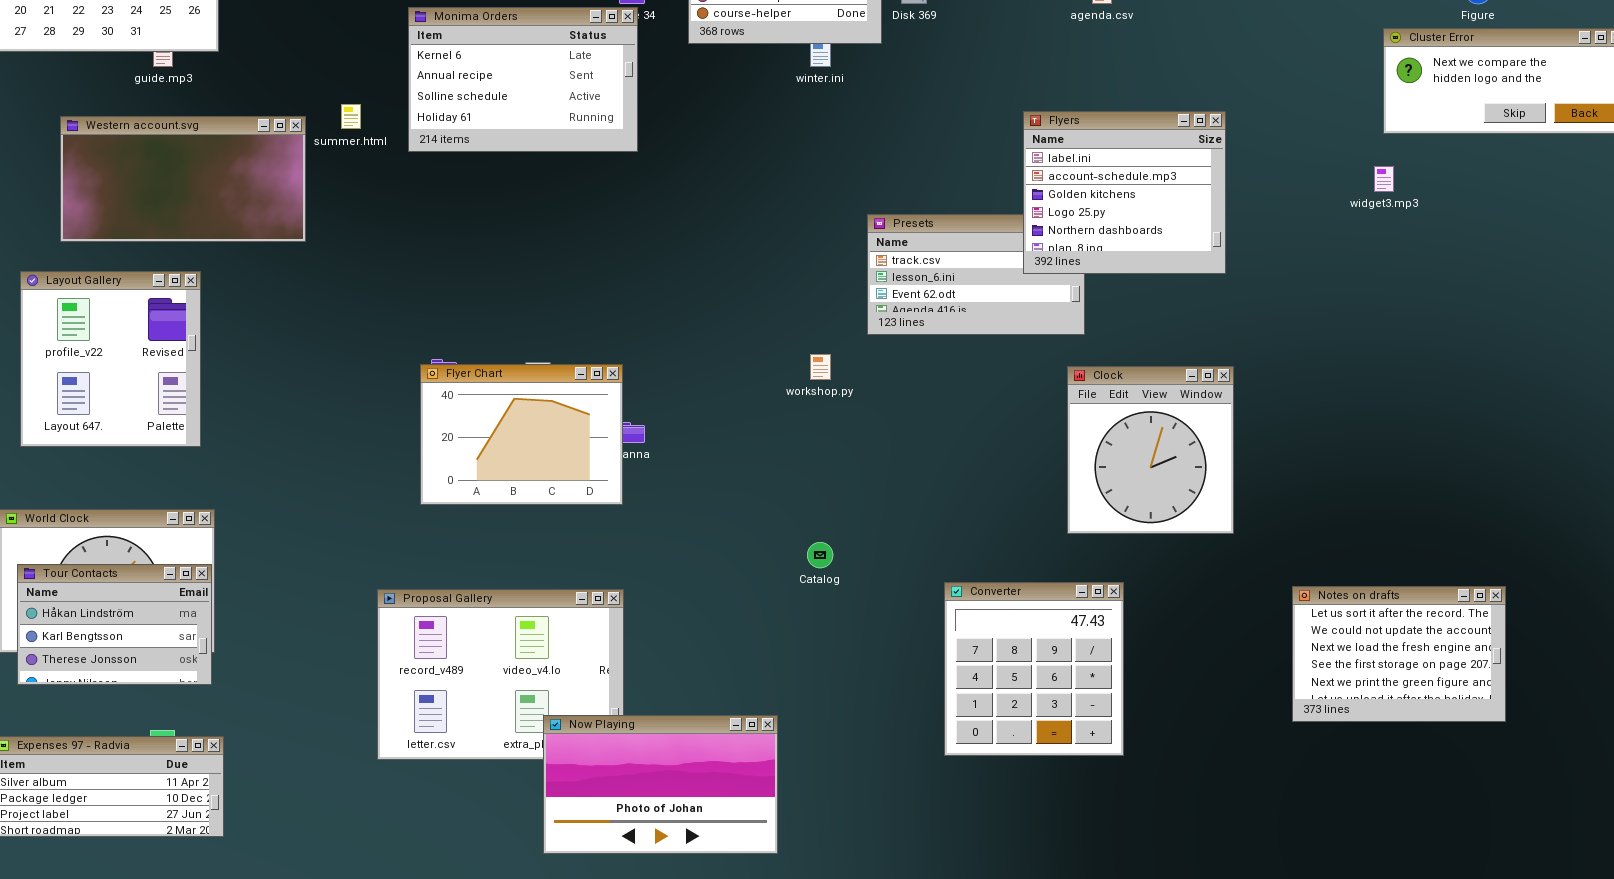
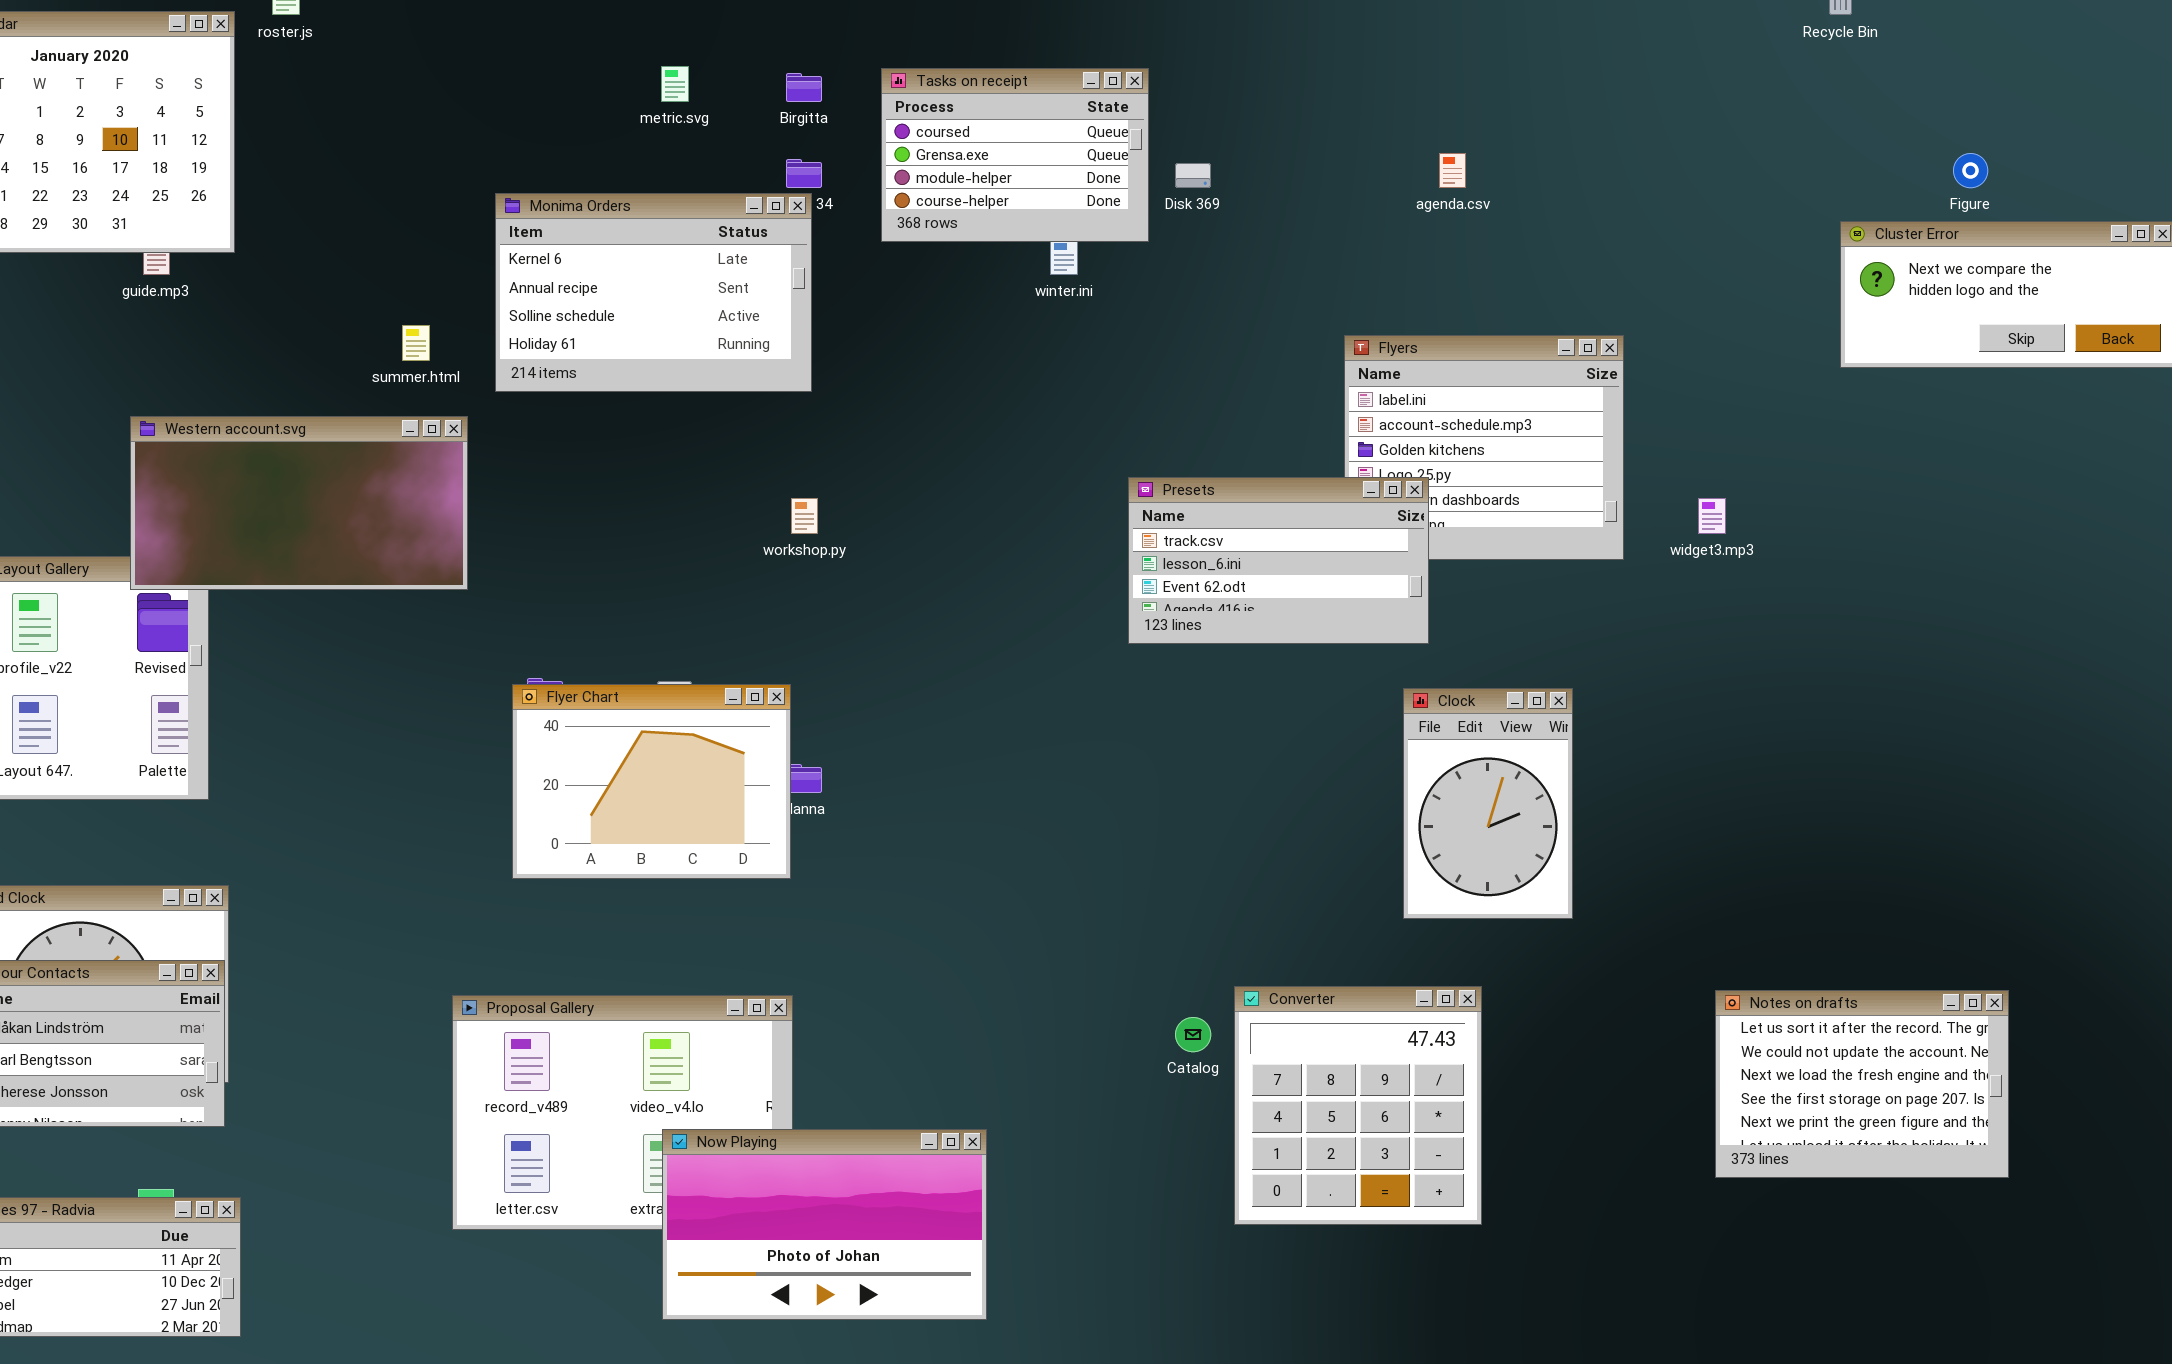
Western account.svg: [60,116,306,242] -> [130,416,468,590], moved
widget3.mp3: [1374,166,1394,192] -> [1698,498,1726,534], moved
Presets: [867,214,1085,335] -> [1128,477,1429,644], raised
workshop.py: [810,354,831,380] -> [791,498,818,534], moved
Clock: [1067,366,1234,534] -> [1403,688,1573,919], resized
Catalog: [807,542,833,568] -> [1175,1017,1211,1052], moved
Now Playing: [543,715,778,854] -> [662,1129,987,1320], moved

